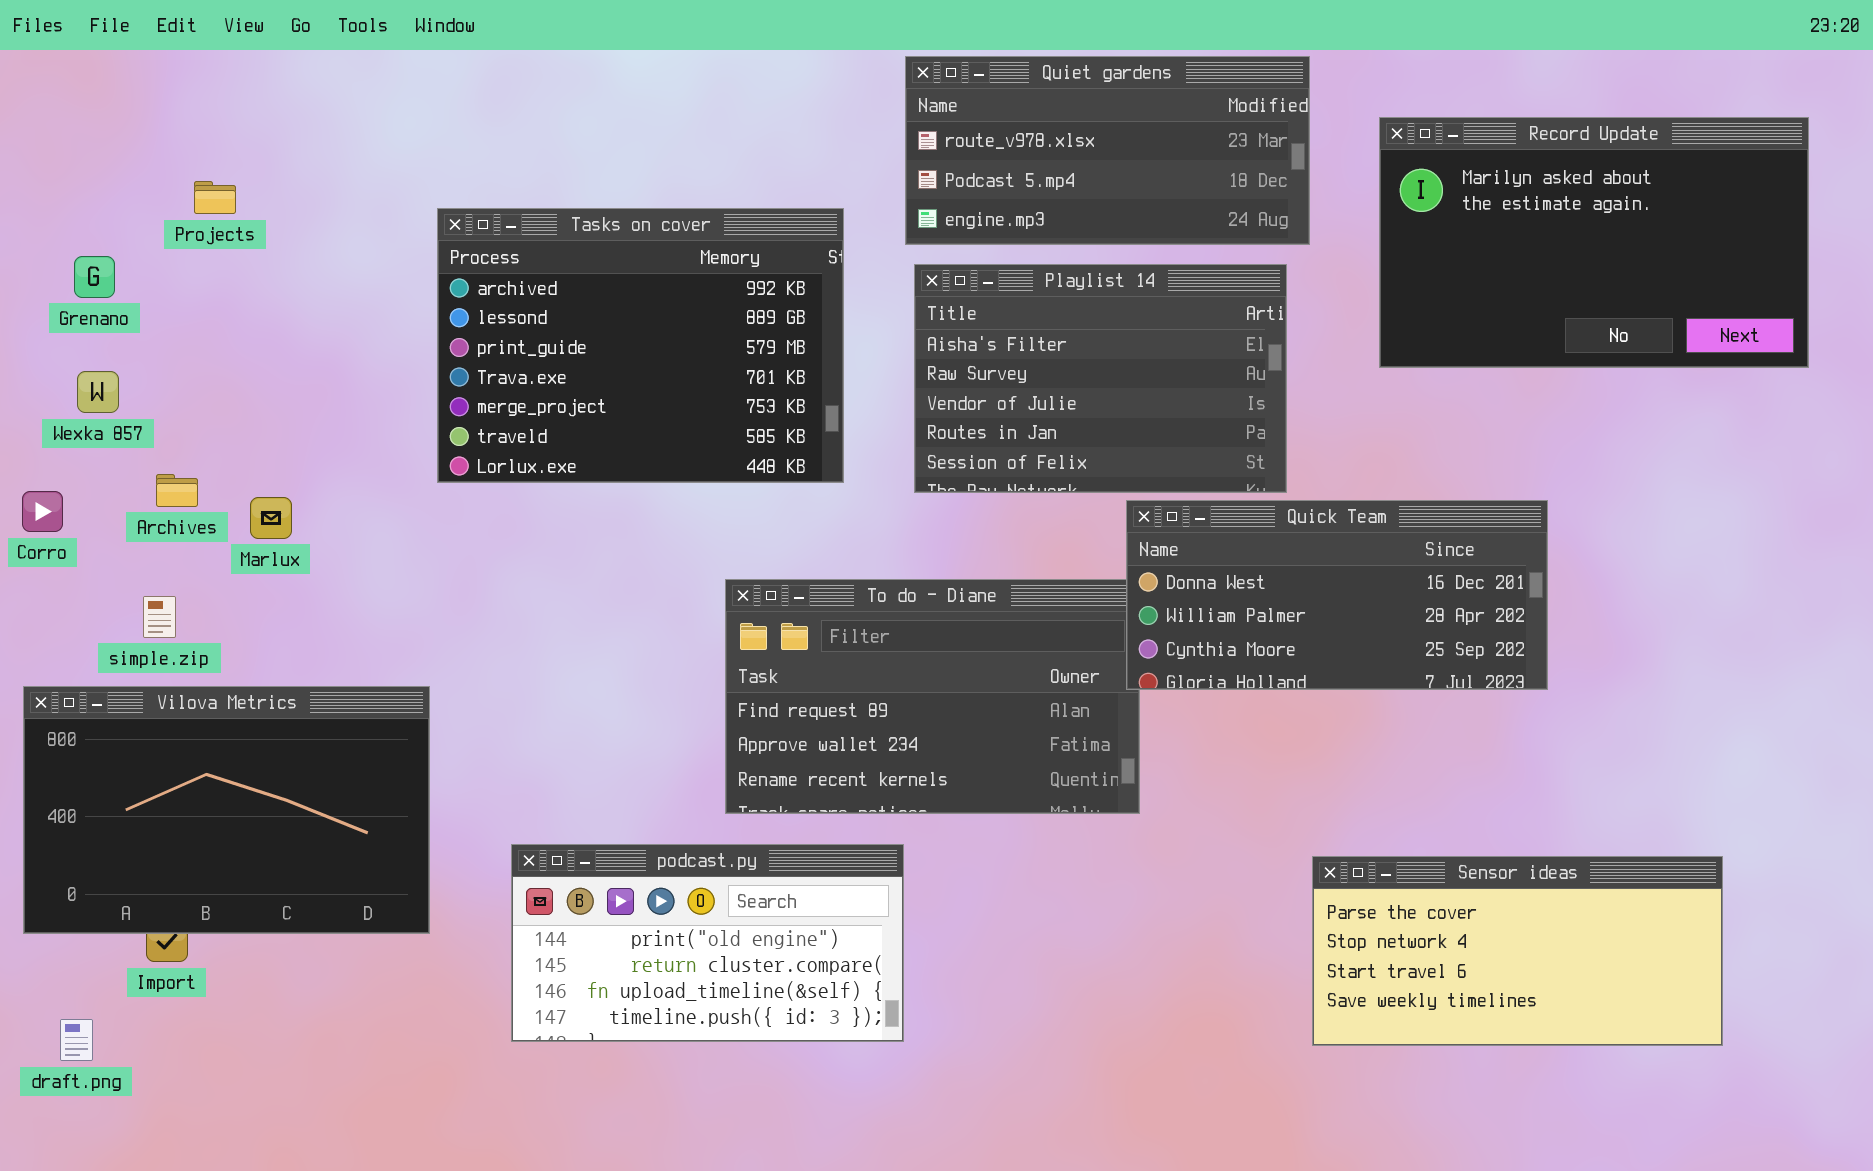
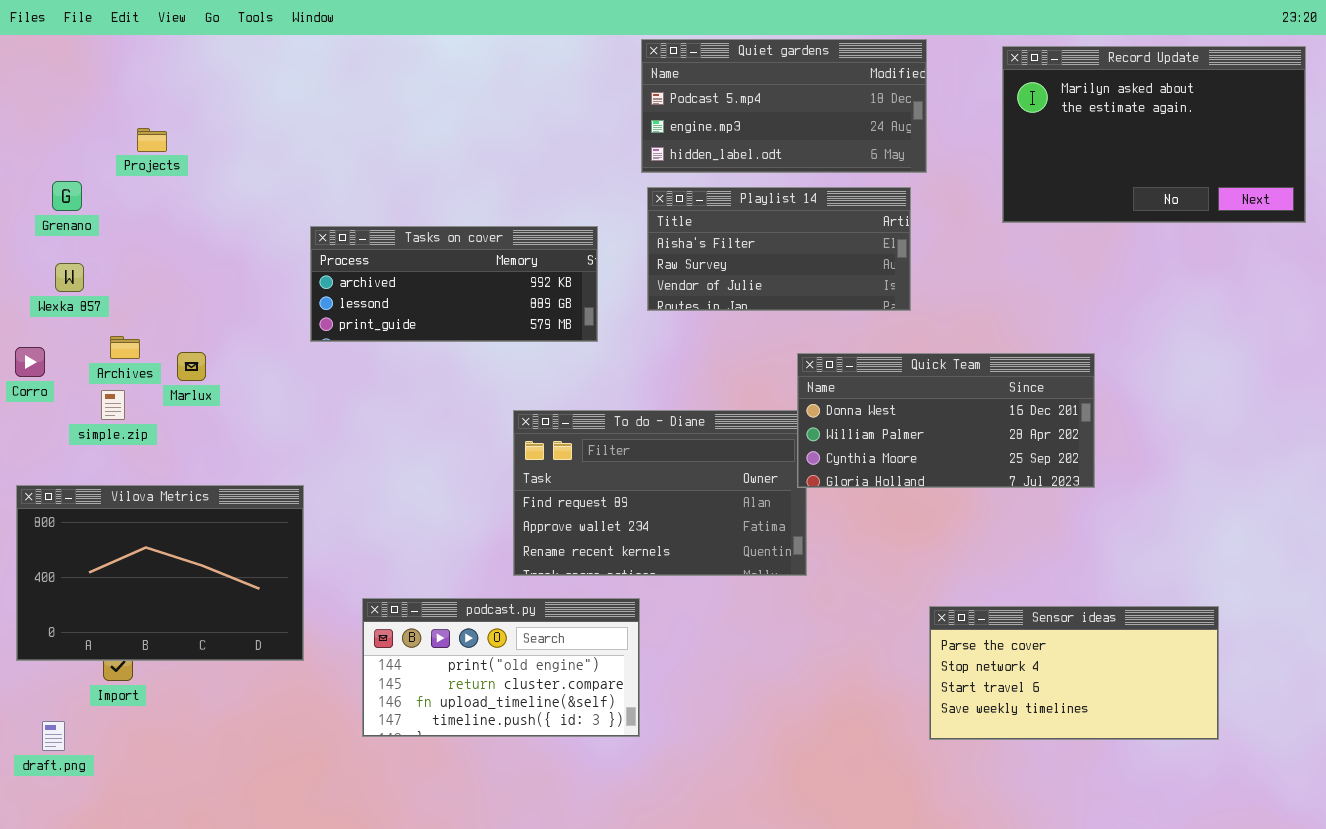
Quiet gardens: [905,56,1310,245] -> [641,39,927,173], scrolled down 1 row
Record Update: [1379,117,1809,368] -> [1002,46,1306,223], moved
Tasks on cover: [437,208,844,483] -> [310,226,598,342], resized
Playlist 14: [914,264,1287,493] -> [647,187,911,311], resized
simple.zip: [143,596,176,638] -> [101,390,125,420], moved

